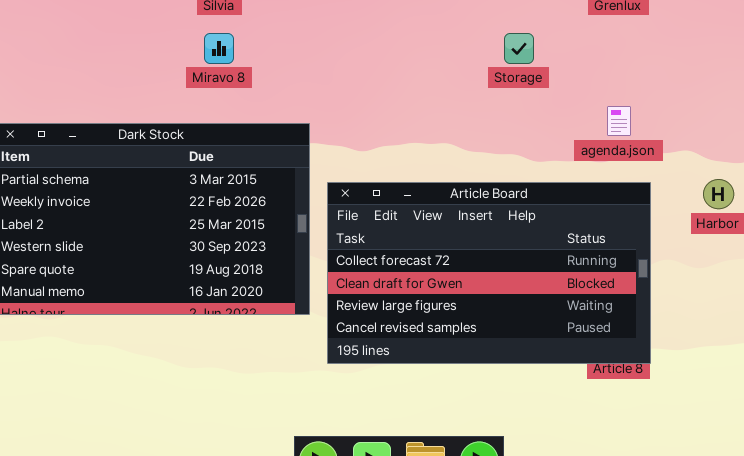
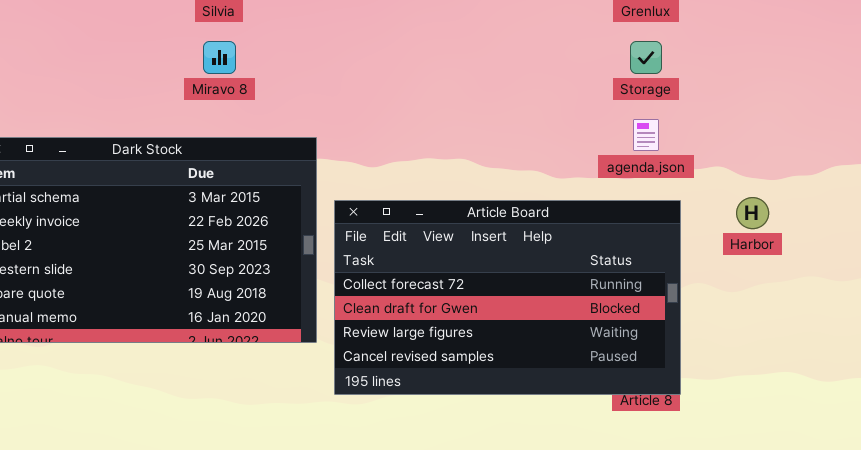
Storage: [504,33,534,64] -> [630,41,662,74], moved

